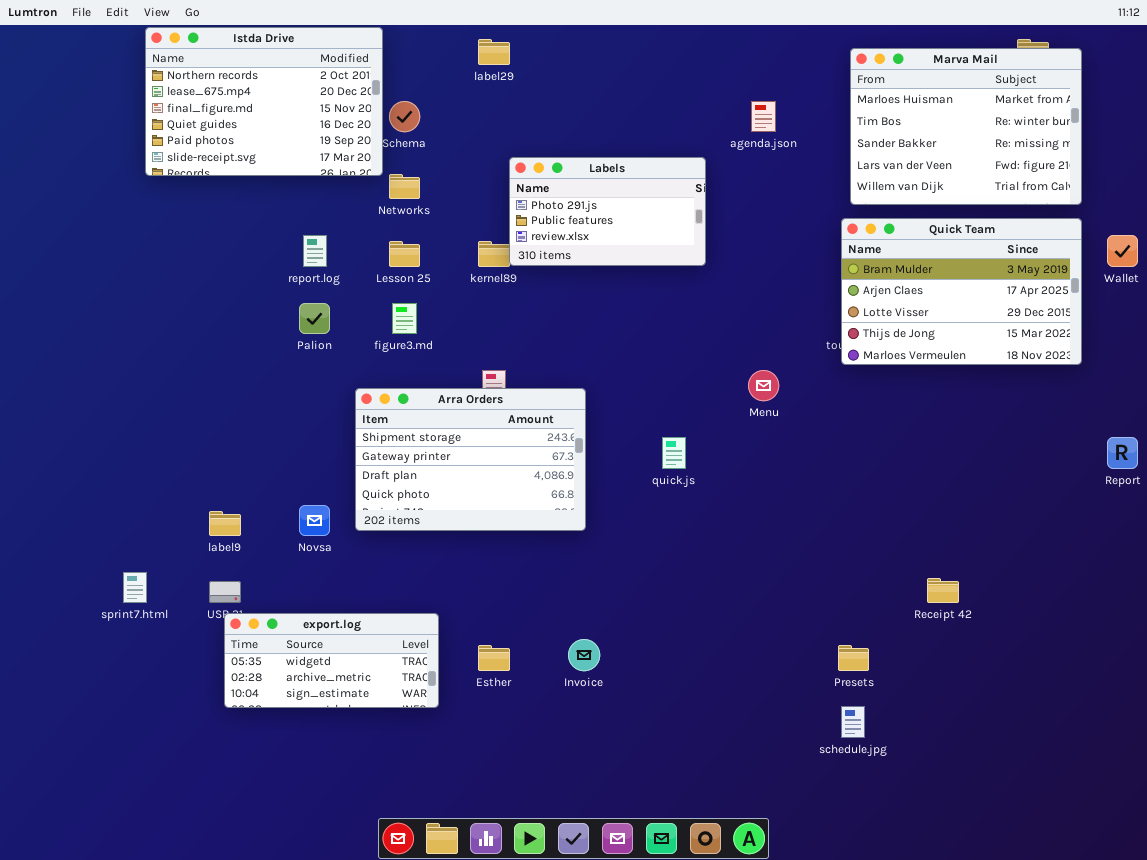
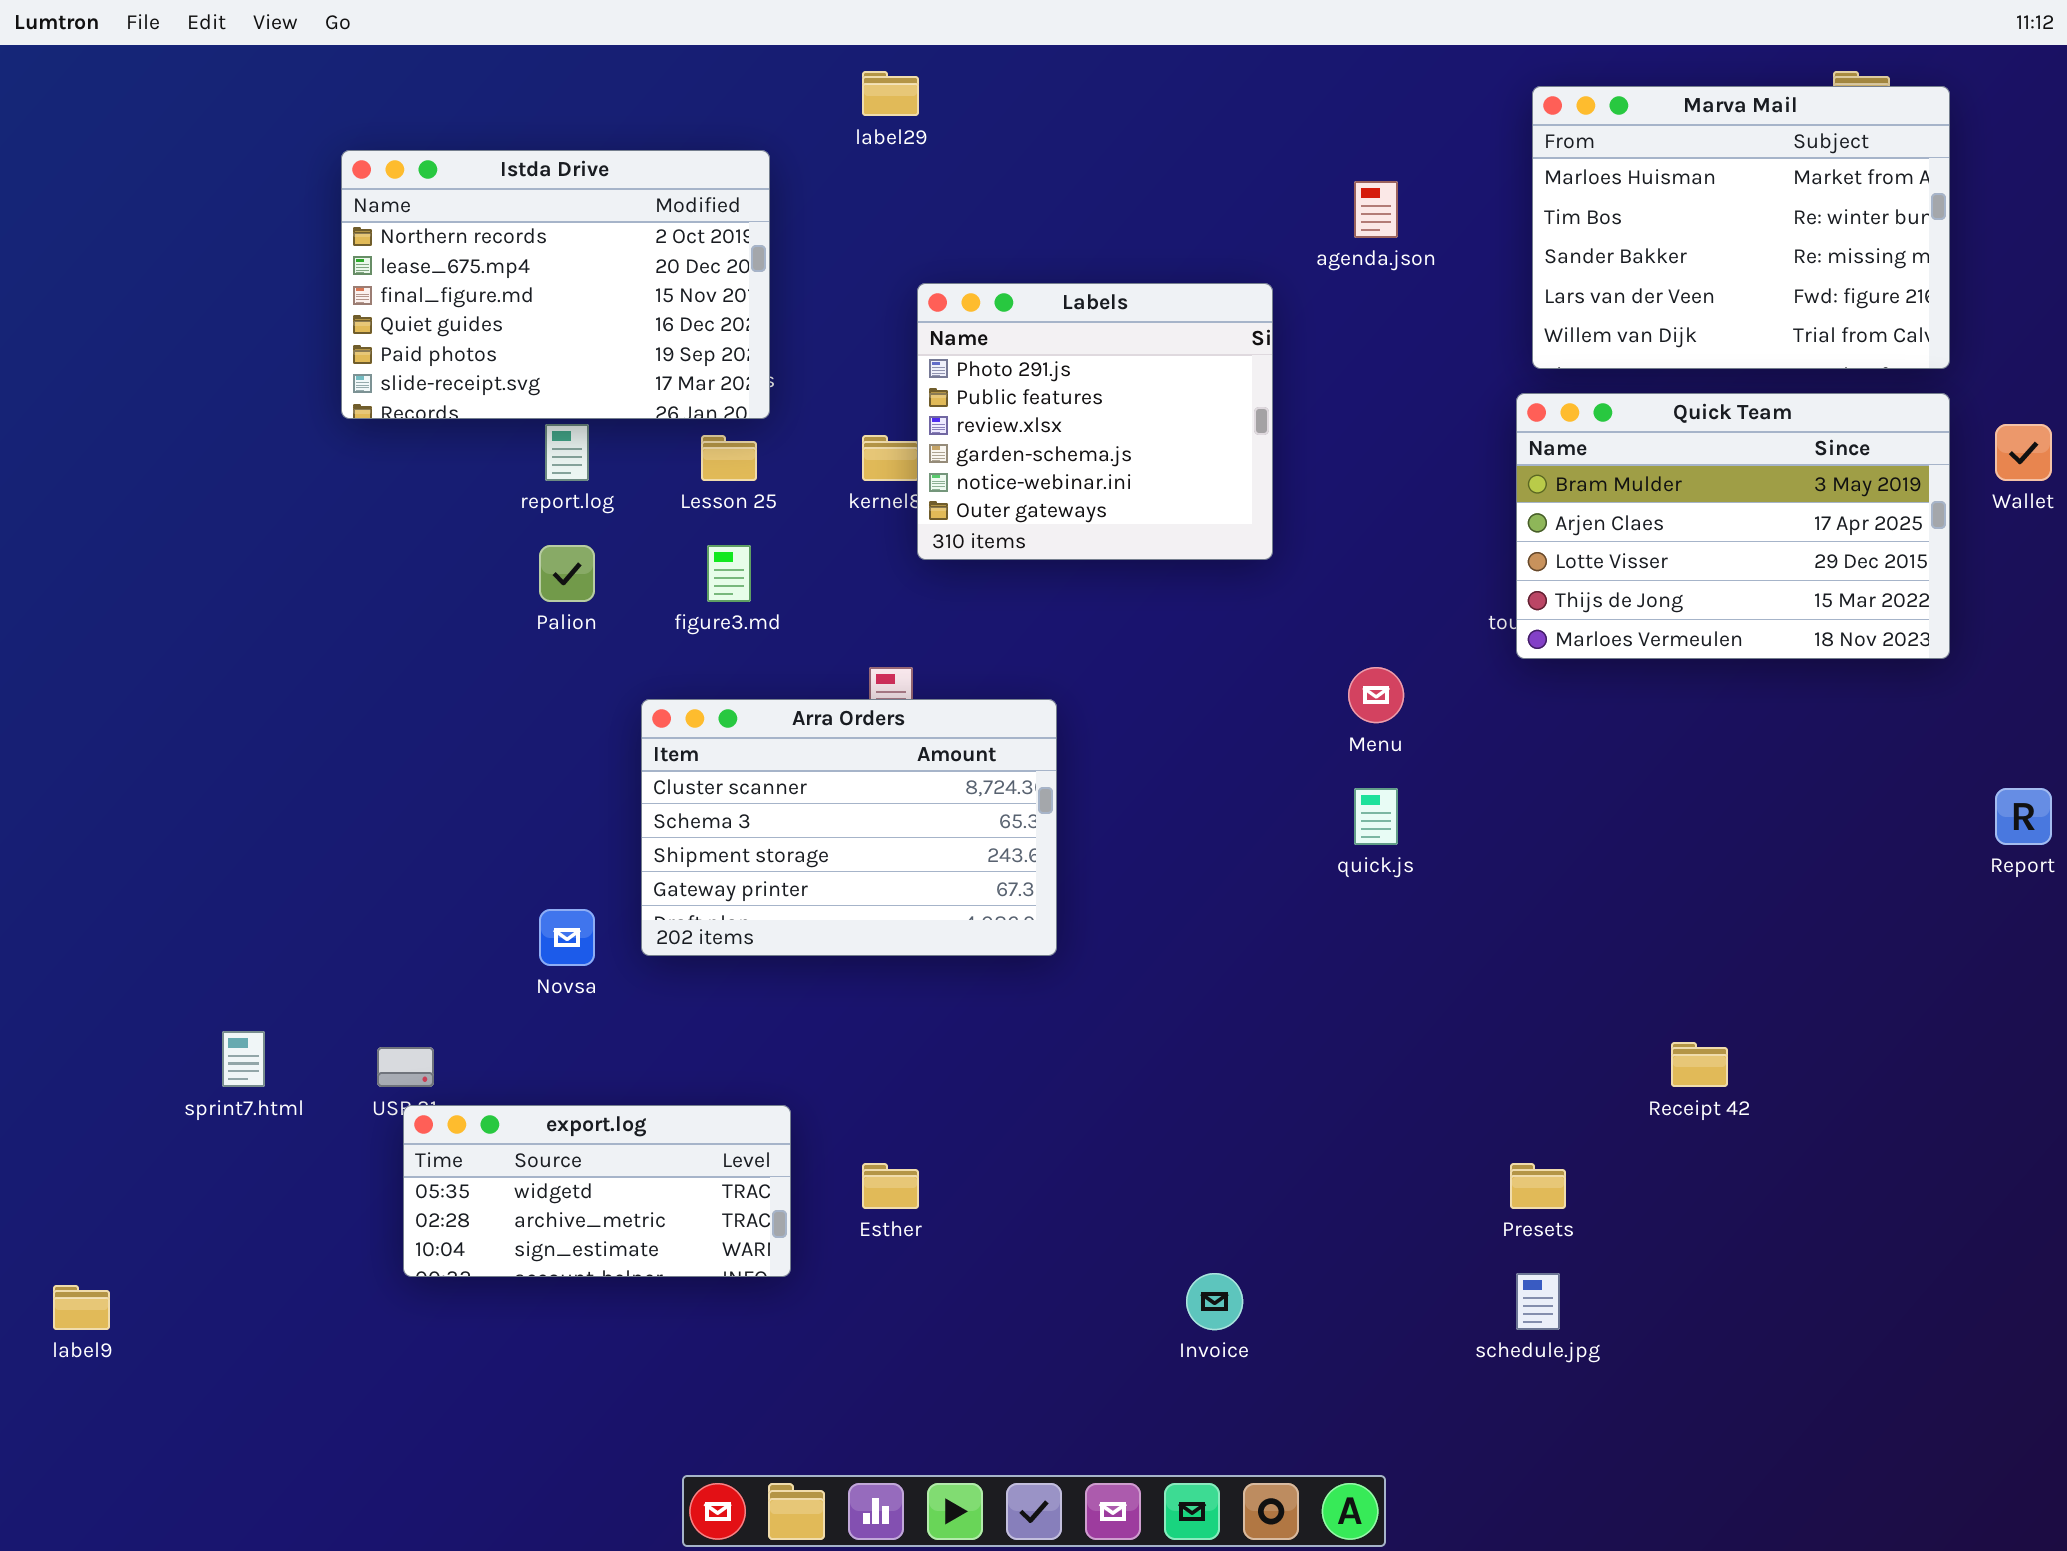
Istda Drive: [145,27,383,176] -> [341,150,770,419], moved
Labels: [509,157,706,266] -> [917,283,1273,560], resized
Arra Orders: [355,388,586,531] -> [641,699,1057,956], scrolled up 2 rows
quick.js: [662,437,686,469] -> [1354,788,1398,845], moved
label9: [209,511,241,536] -> [53,1285,110,1330], moved
Invoice: [568,639,600,671] -> [1186,1273,1243,1330], moved

